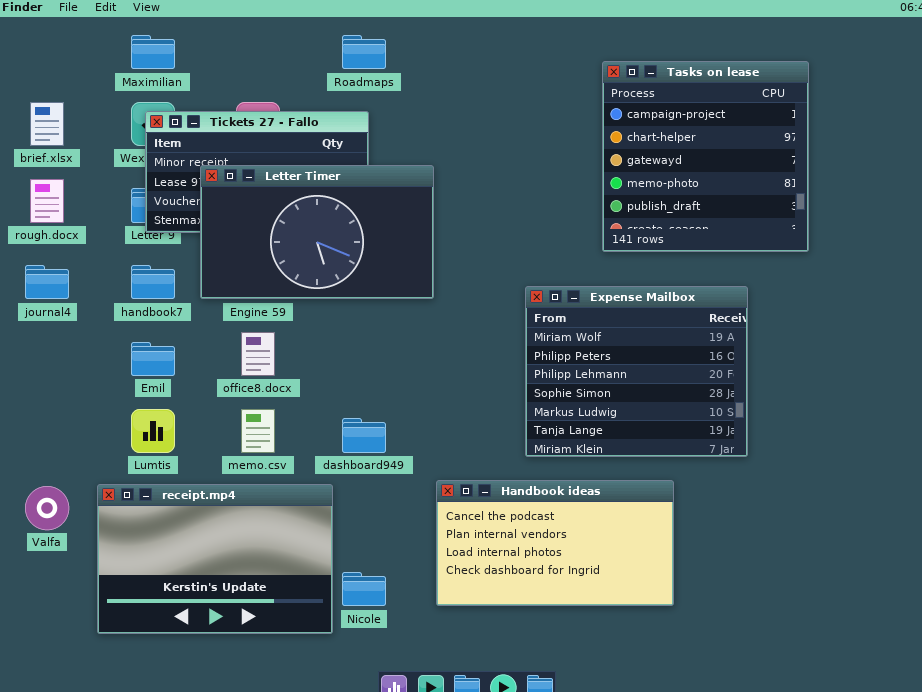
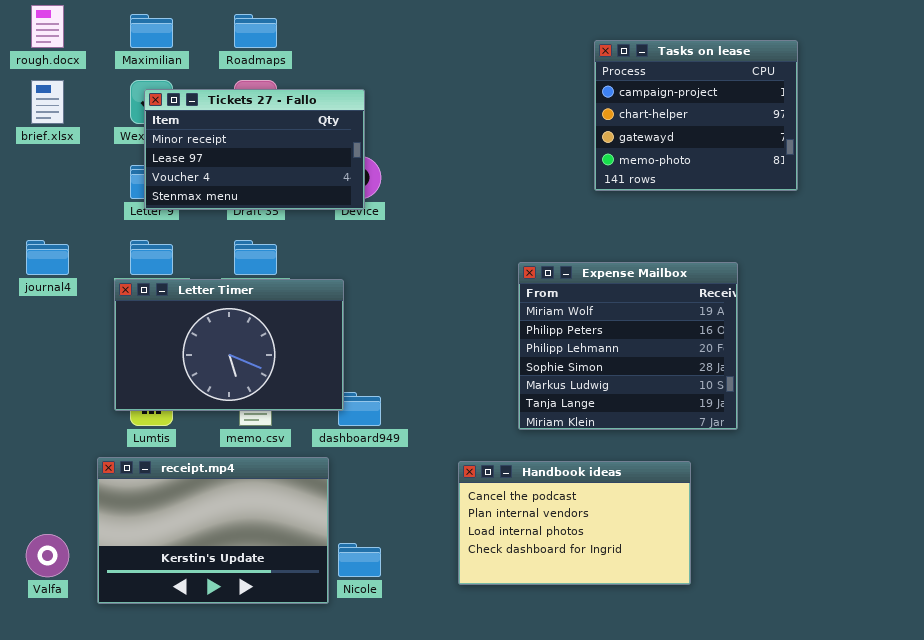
Roadmaps: [342,35,386,69] -> [234,14,277,48], moved
Tasks on lease: [602,61,809,252] -> [594,40,798,191], resized
Letter Timer: [200,165,434,299] -> [114,279,344,411], moved
rough.docx: [30,179,64,223] -> [31,5,64,48], moved
Handbook ideas: [436,480,674,606] -> [458,461,691,585], moved
Valfa: [25,486,69,530] -> [26,534,69,577], moved

